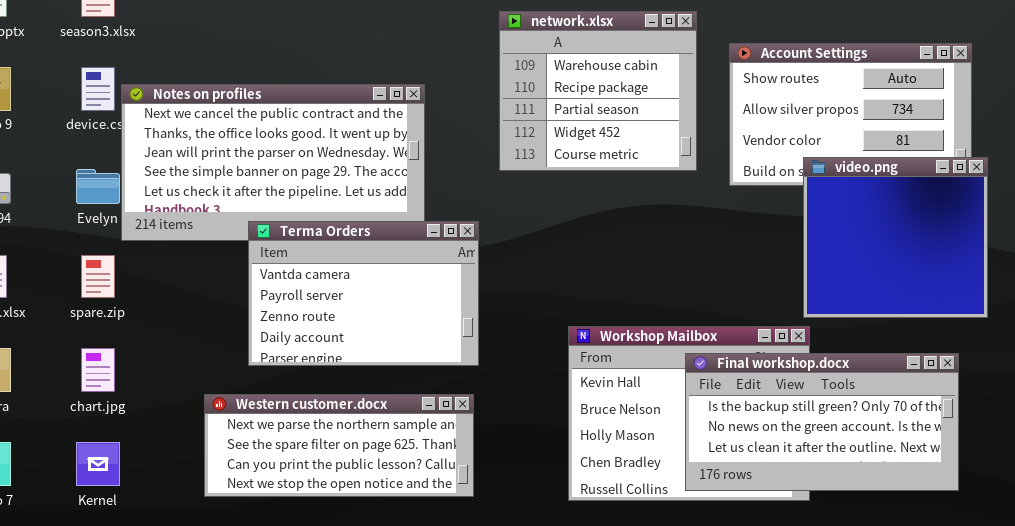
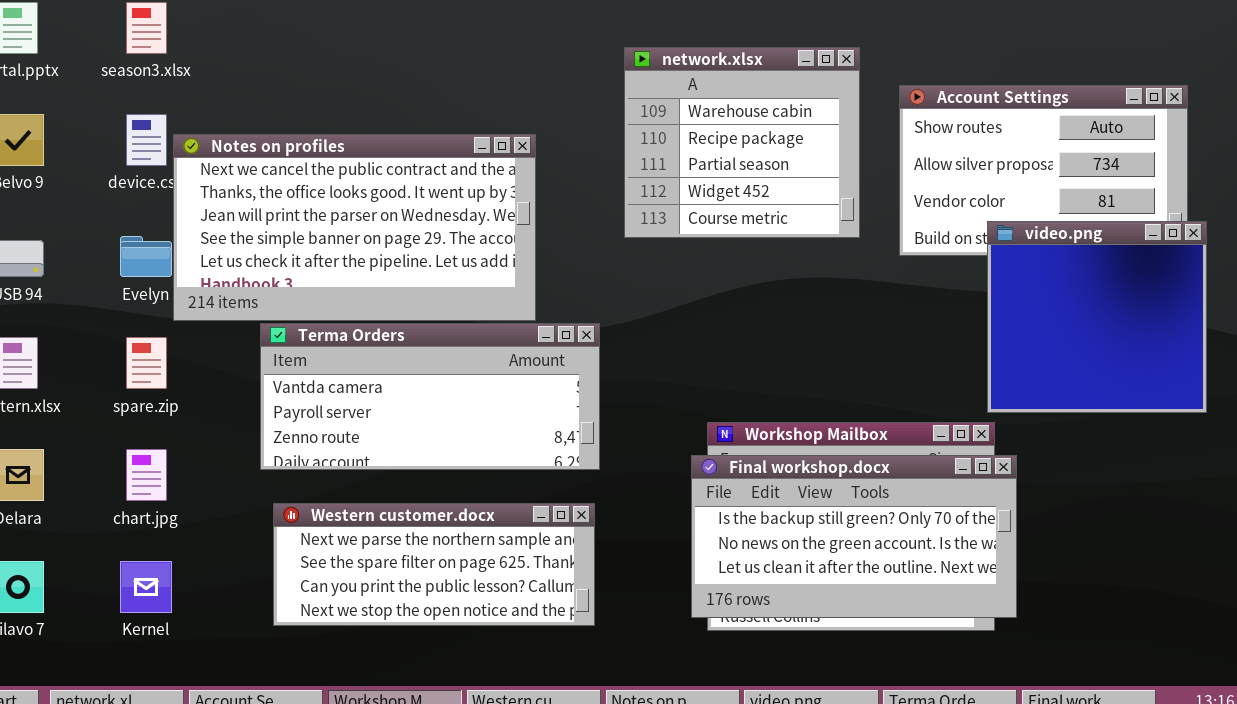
Terma Orders: [248,221,479,366] -> [260,323,600,470], resized
Final workshop.docx: [685,353,959,491] -> [691,455,1017,618], moved

